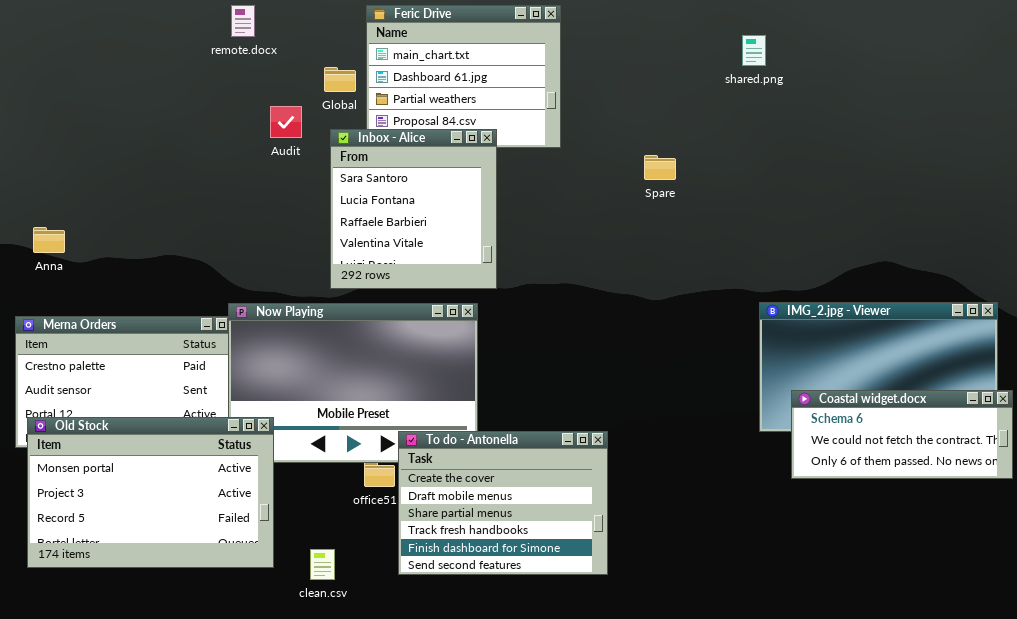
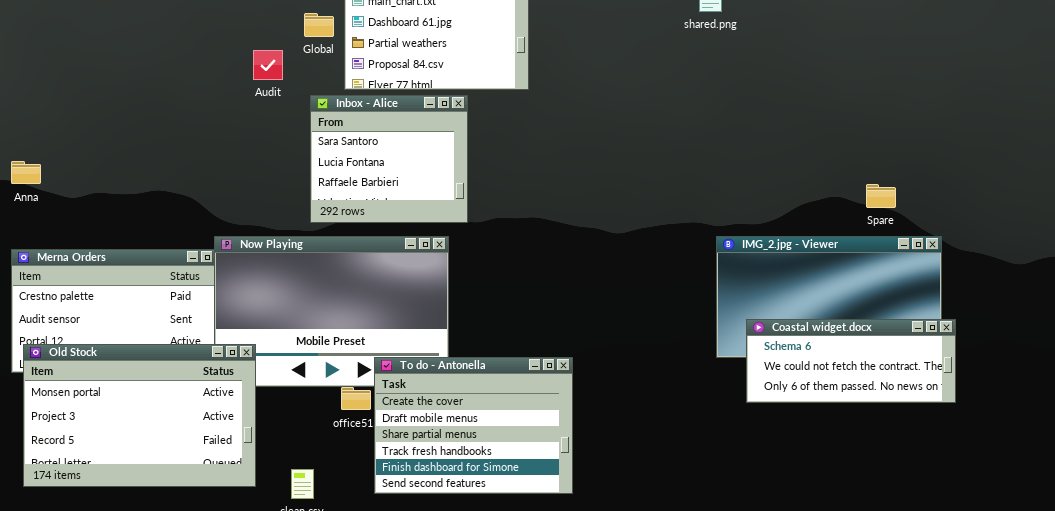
Inbox - Alice: [330,129,497,289] -> [310,95,468,223], resized
Spare: [644,155,676,180] -> [866,184,896,208], moved
Anna: [33,227,65,253] -> [11,161,41,184], moved

